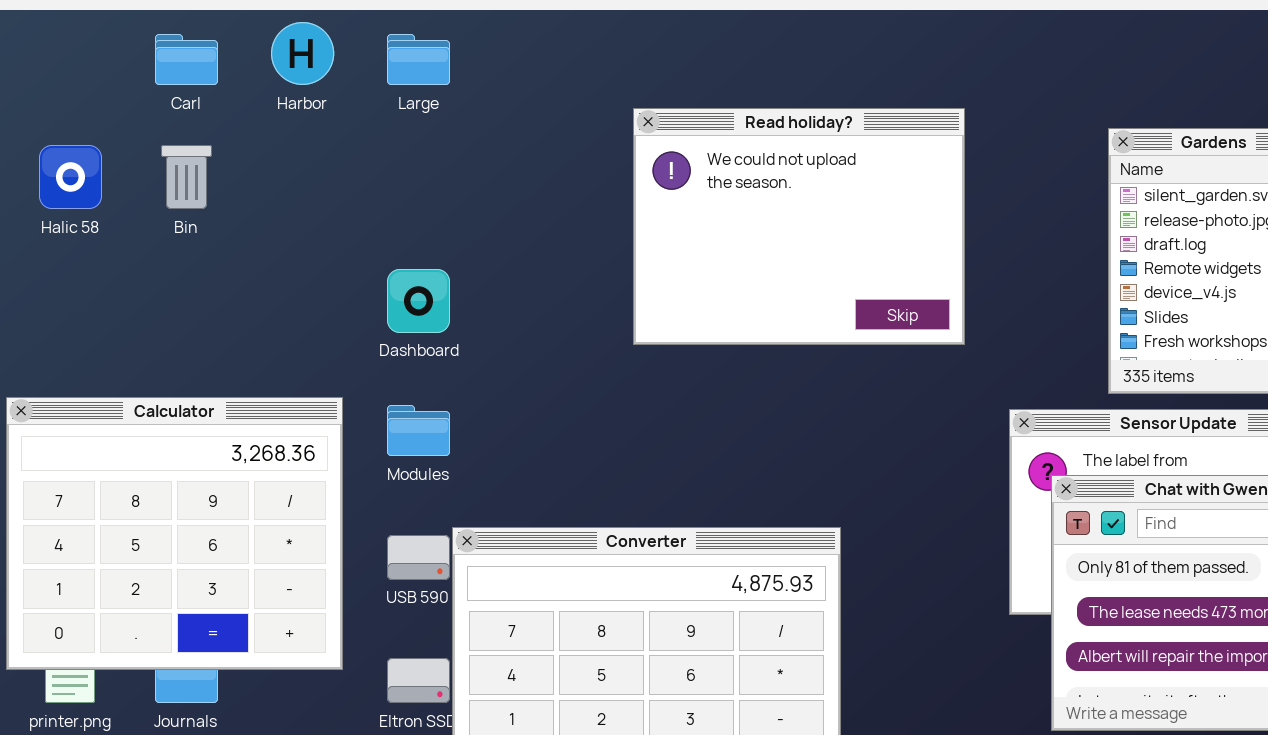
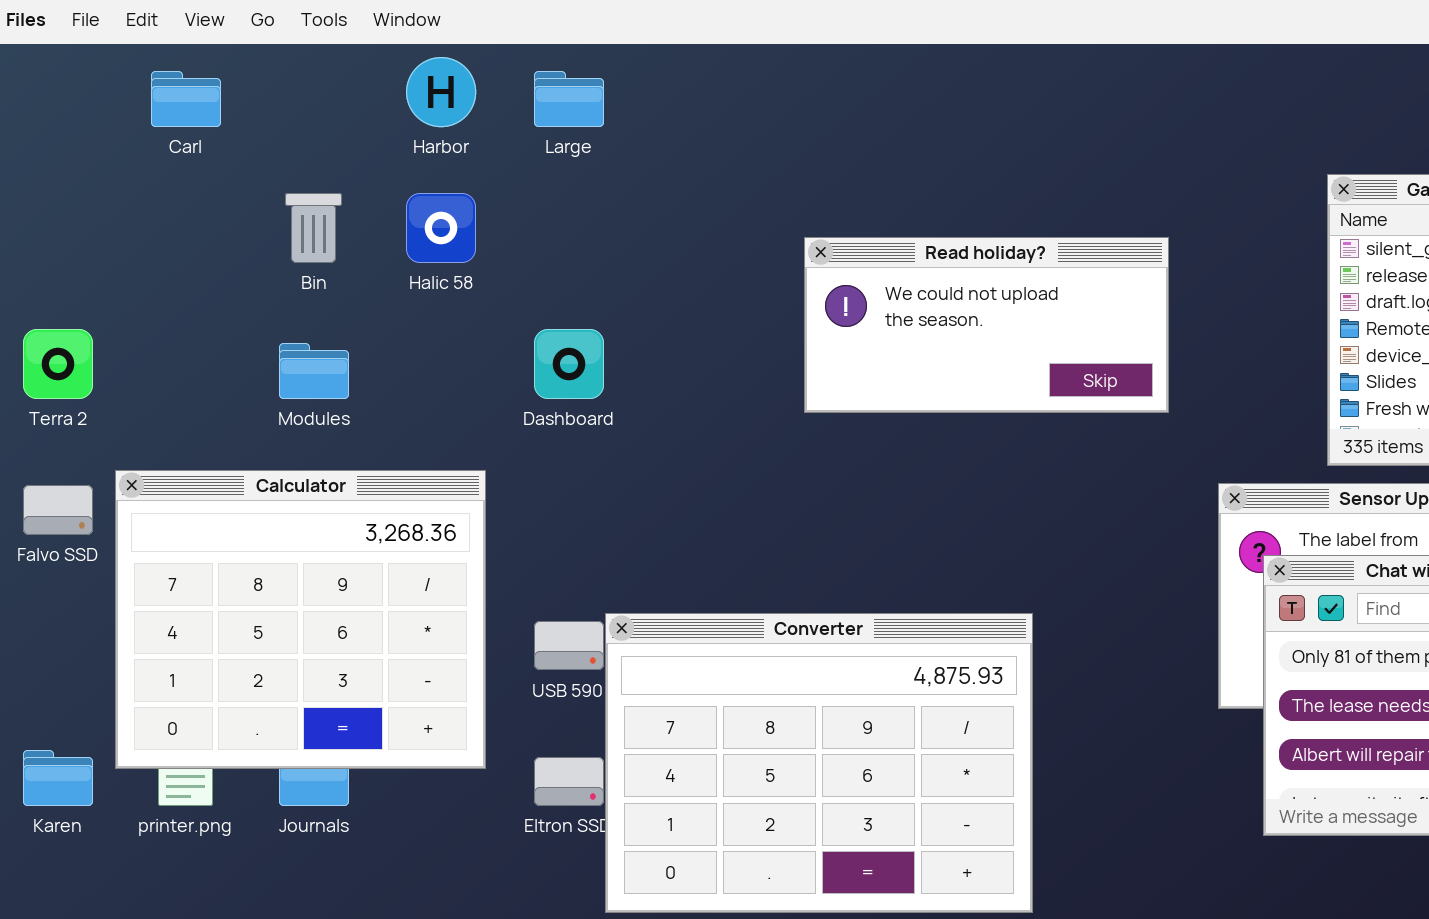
Carl: [155,34,218,85] -> [151,71,221,127], moved
Read holiday?: [633,108,965,345] -> [804,237,1169,413], resized
Halic 58: [39,145,102,209] -> [406,193,476,263], moved
Modules: [387,405,450,456] -> [279,343,349,399], moved

